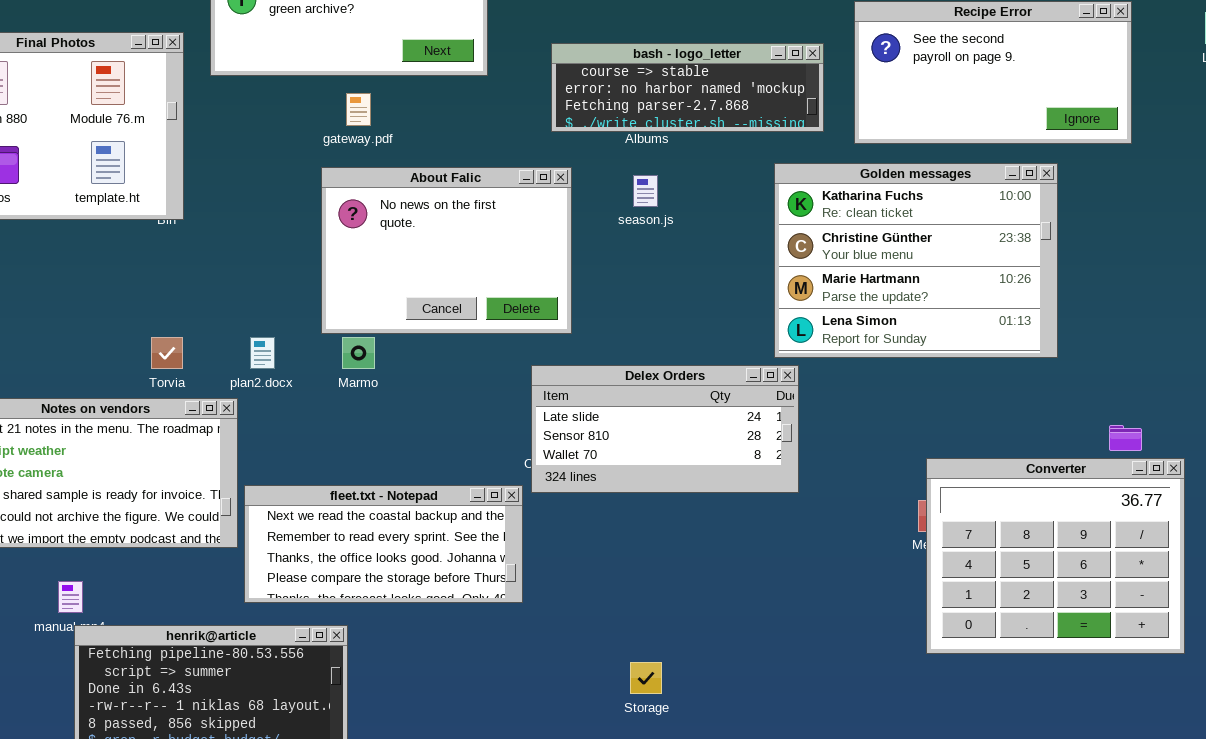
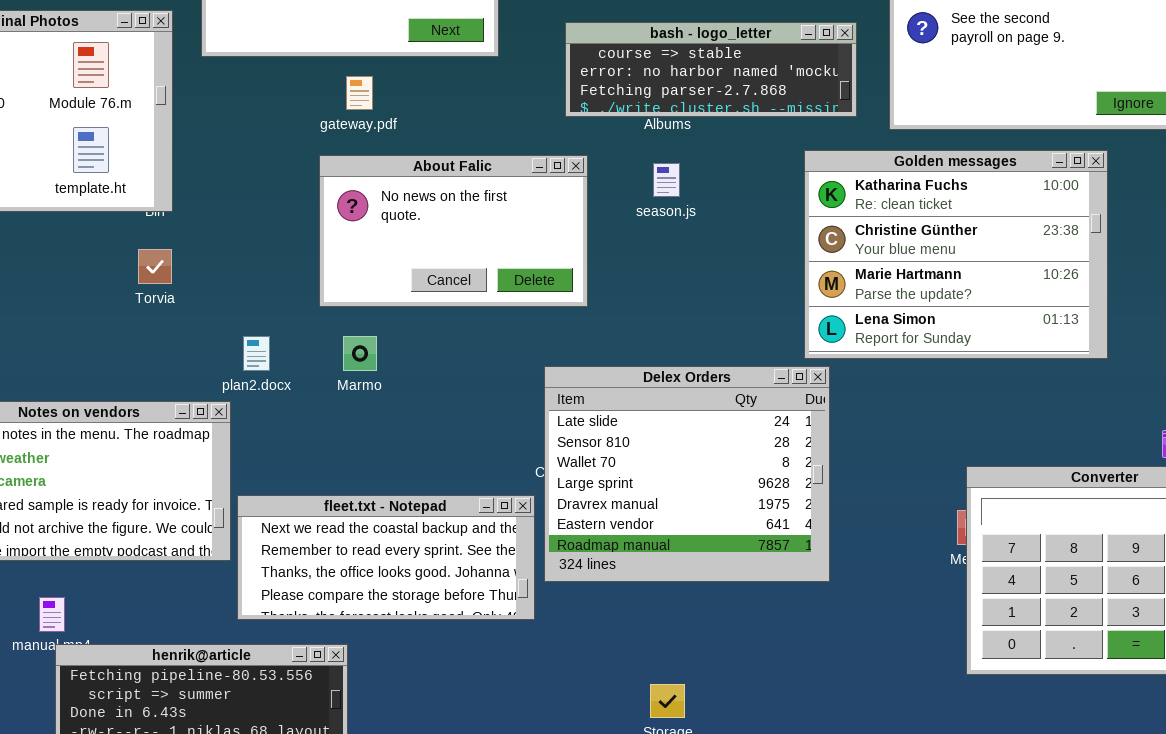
About Falic: [321,167,572,334] -> [319,155,588,307], resized
Torvia: [151,337,183,369] -> [138,249,172,284], moved
Delex Orders: [531,365,799,493] -> [544,366,830,582], resized

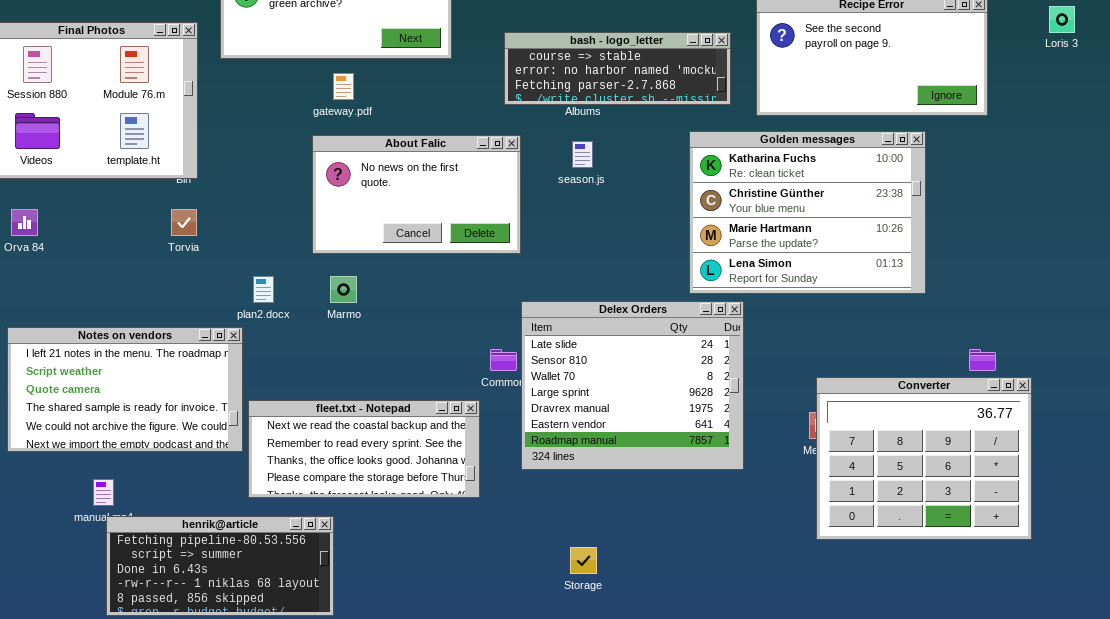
Delex Orders: [544,366,830,582] -> [521,301,744,470], moved

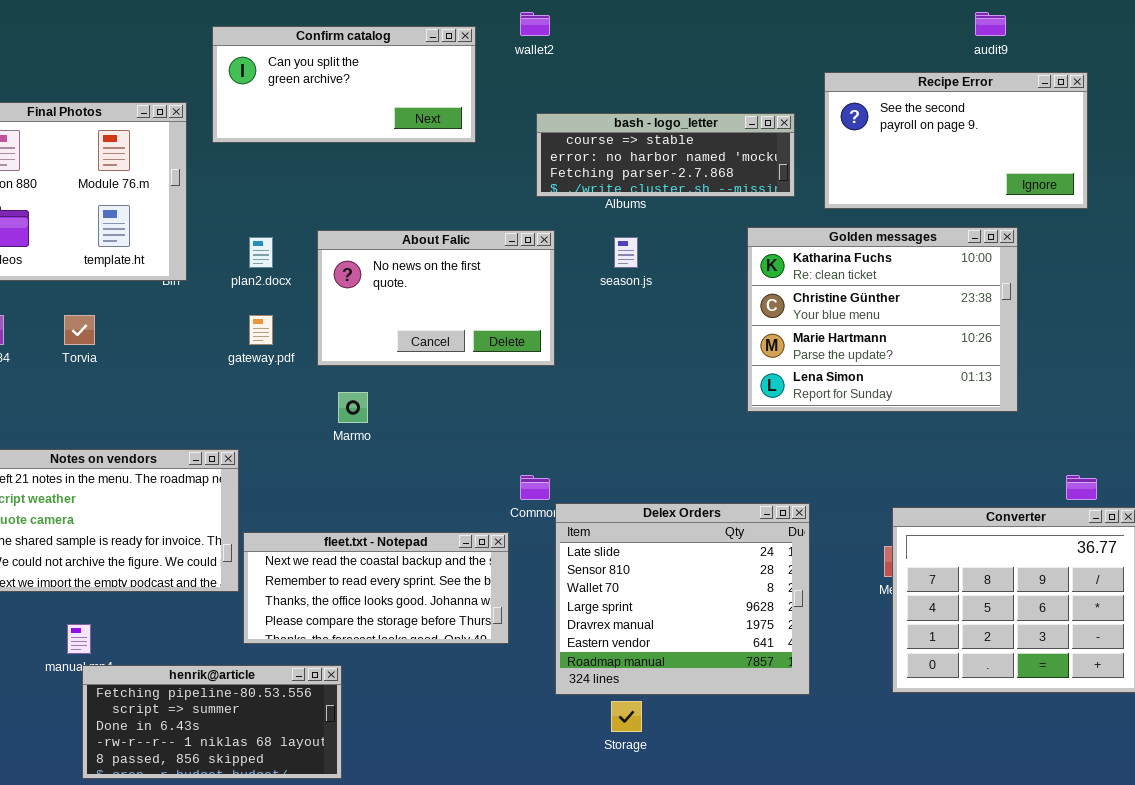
gateway.pdf: [333,73,354,100] -> [249,315,273,345], moved
Torvia: [171,209,197,236] -> [64,315,95,345], moved
plan2.docx: [253,276,274,303] -> [249,237,273,268], moved
Delex Orders: [521,301,744,470] -> [555,503,810,695], moved

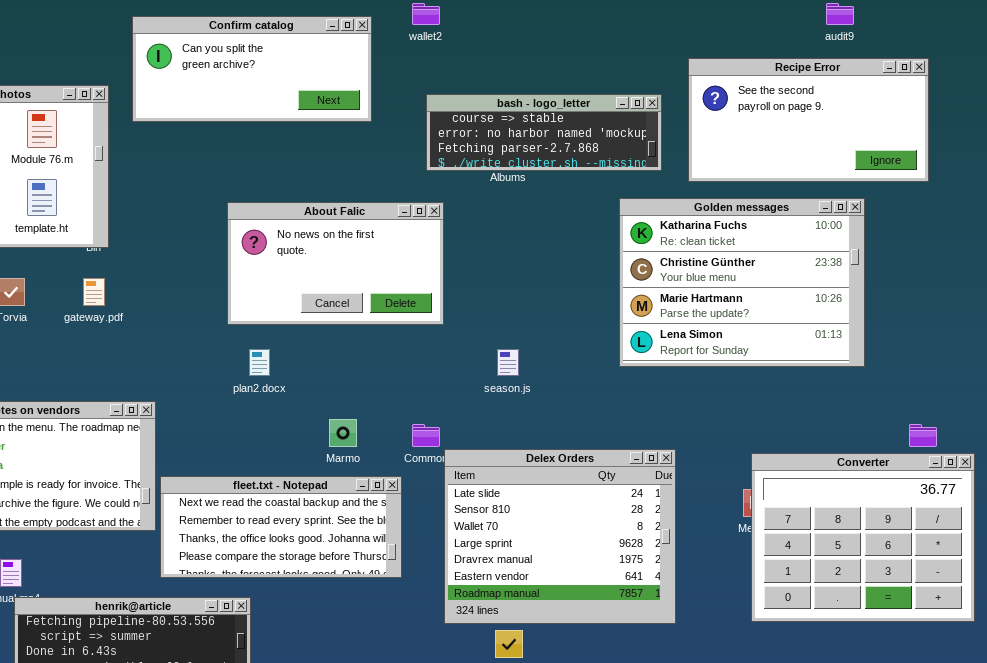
plan2.docx: [249,237,273,268] -> [249,349,270,376], moved
season.js: [614,237,638,268] -> [497,349,519,376], moved
gateway.pdf: [249,315,273,345] -> [83,278,105,306], moved
Marmo: [338,392,368,423] -> [329,419,357,447], moved

